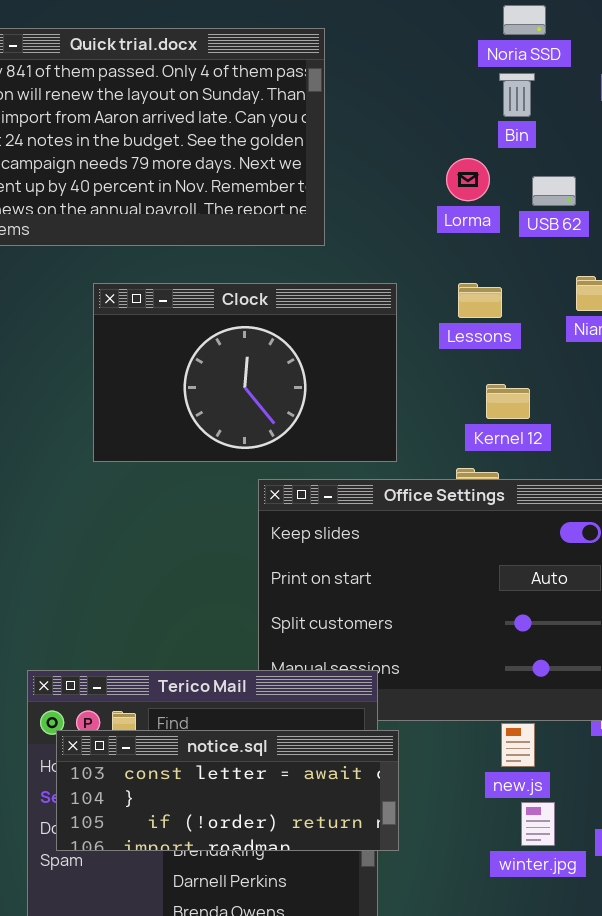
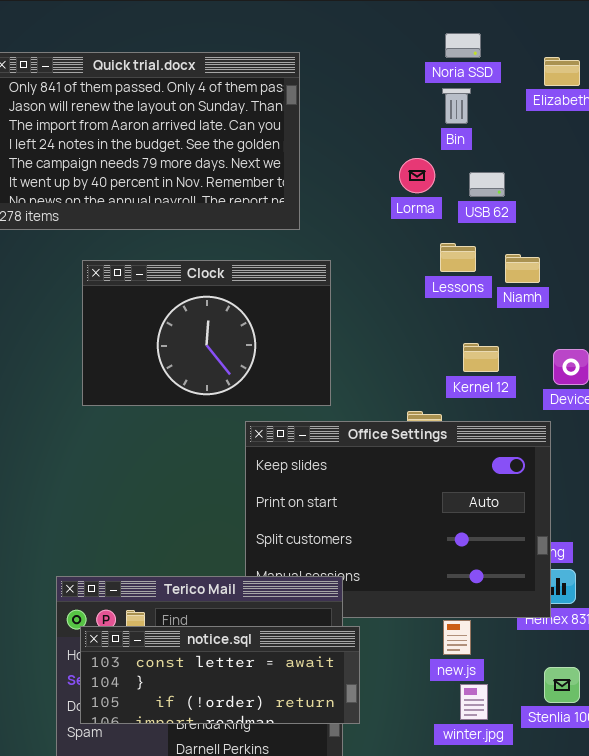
Clock: [93,283,397,462] -> [82,260,331,406], moved
Lessons: [458,283,502,318] -> [440,243,476,272], moved
Kernel 12: [486,384,530,419] -> [463,343,499,372], moved

